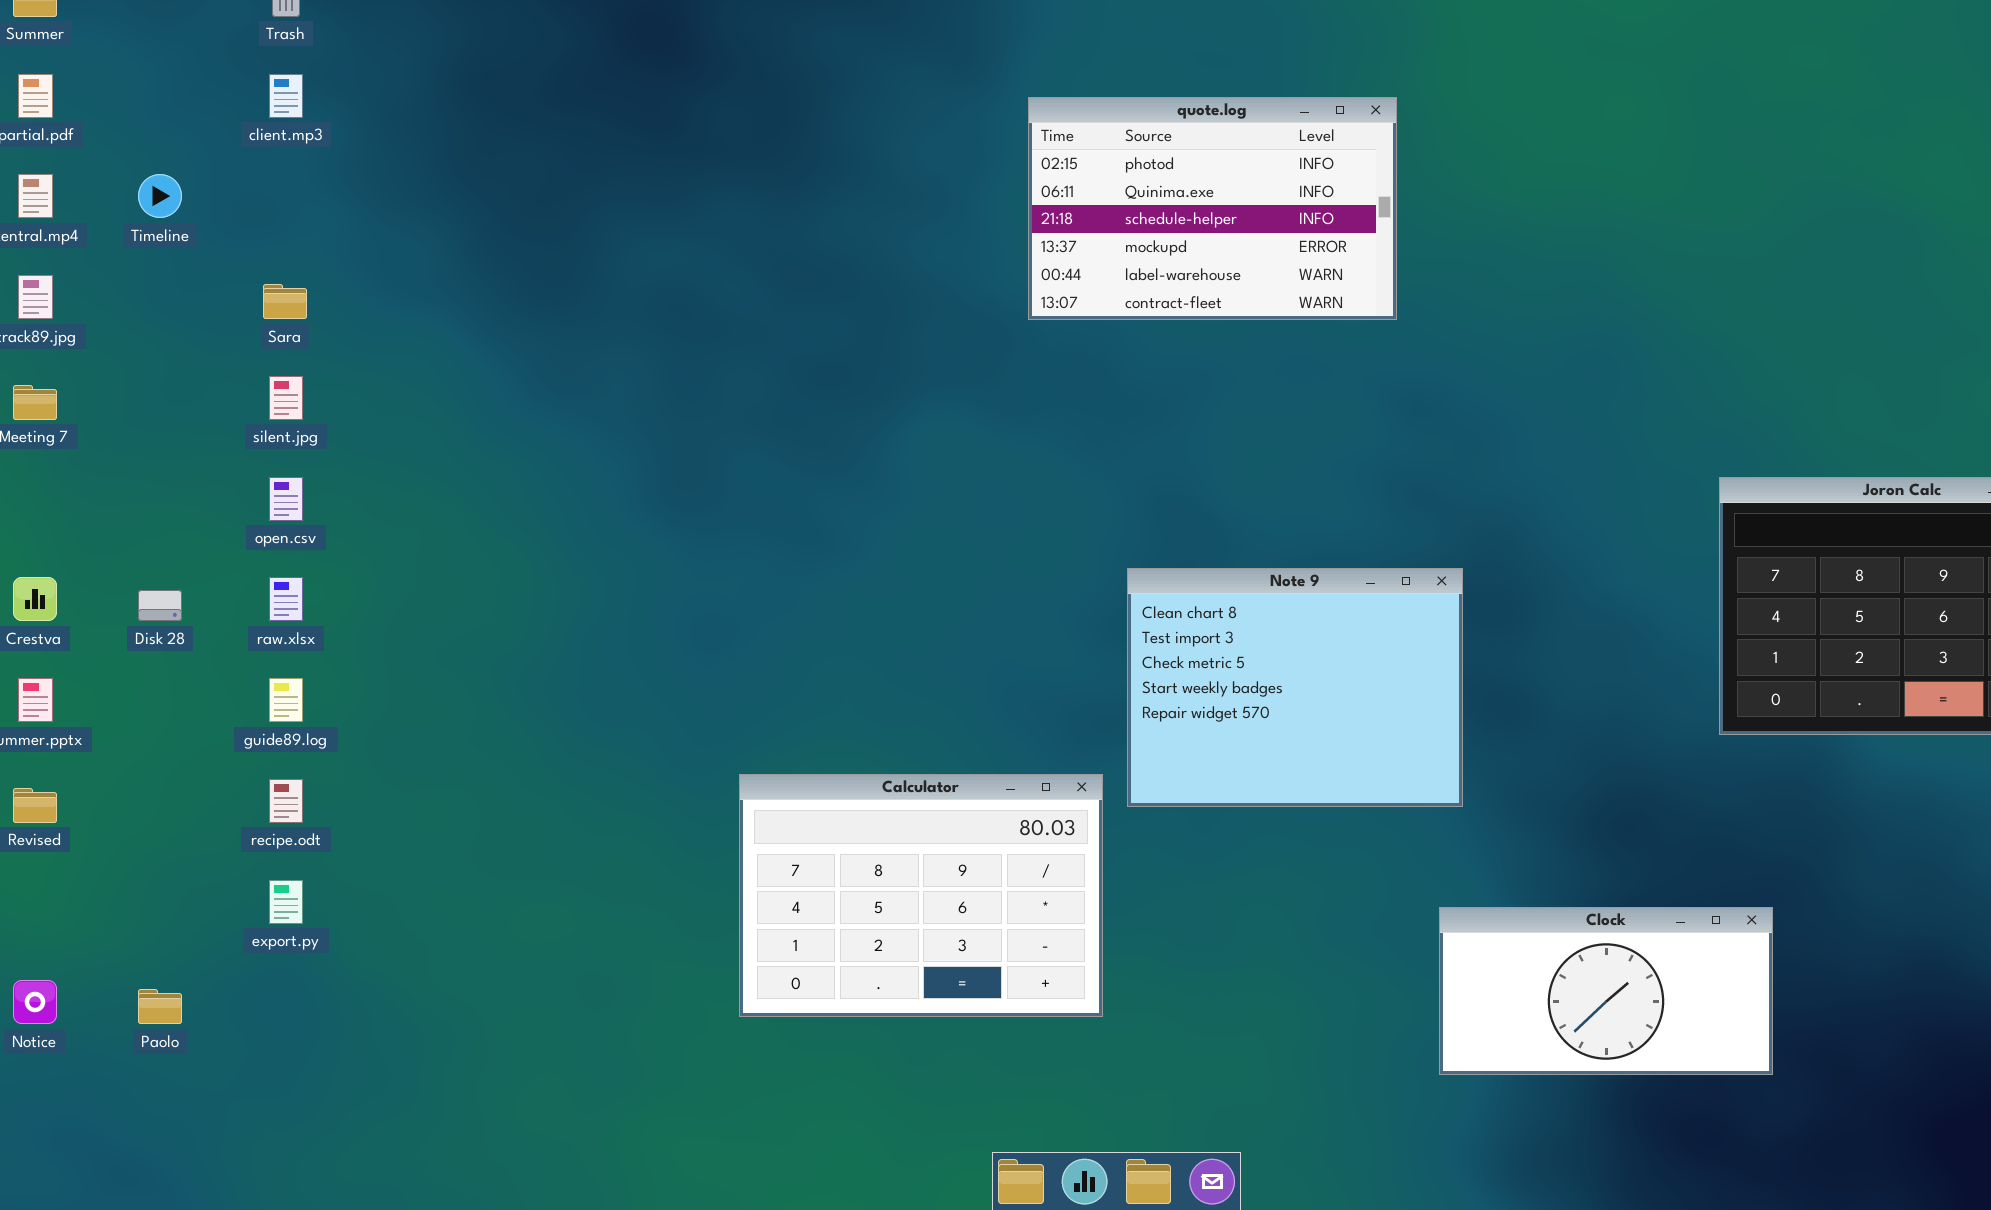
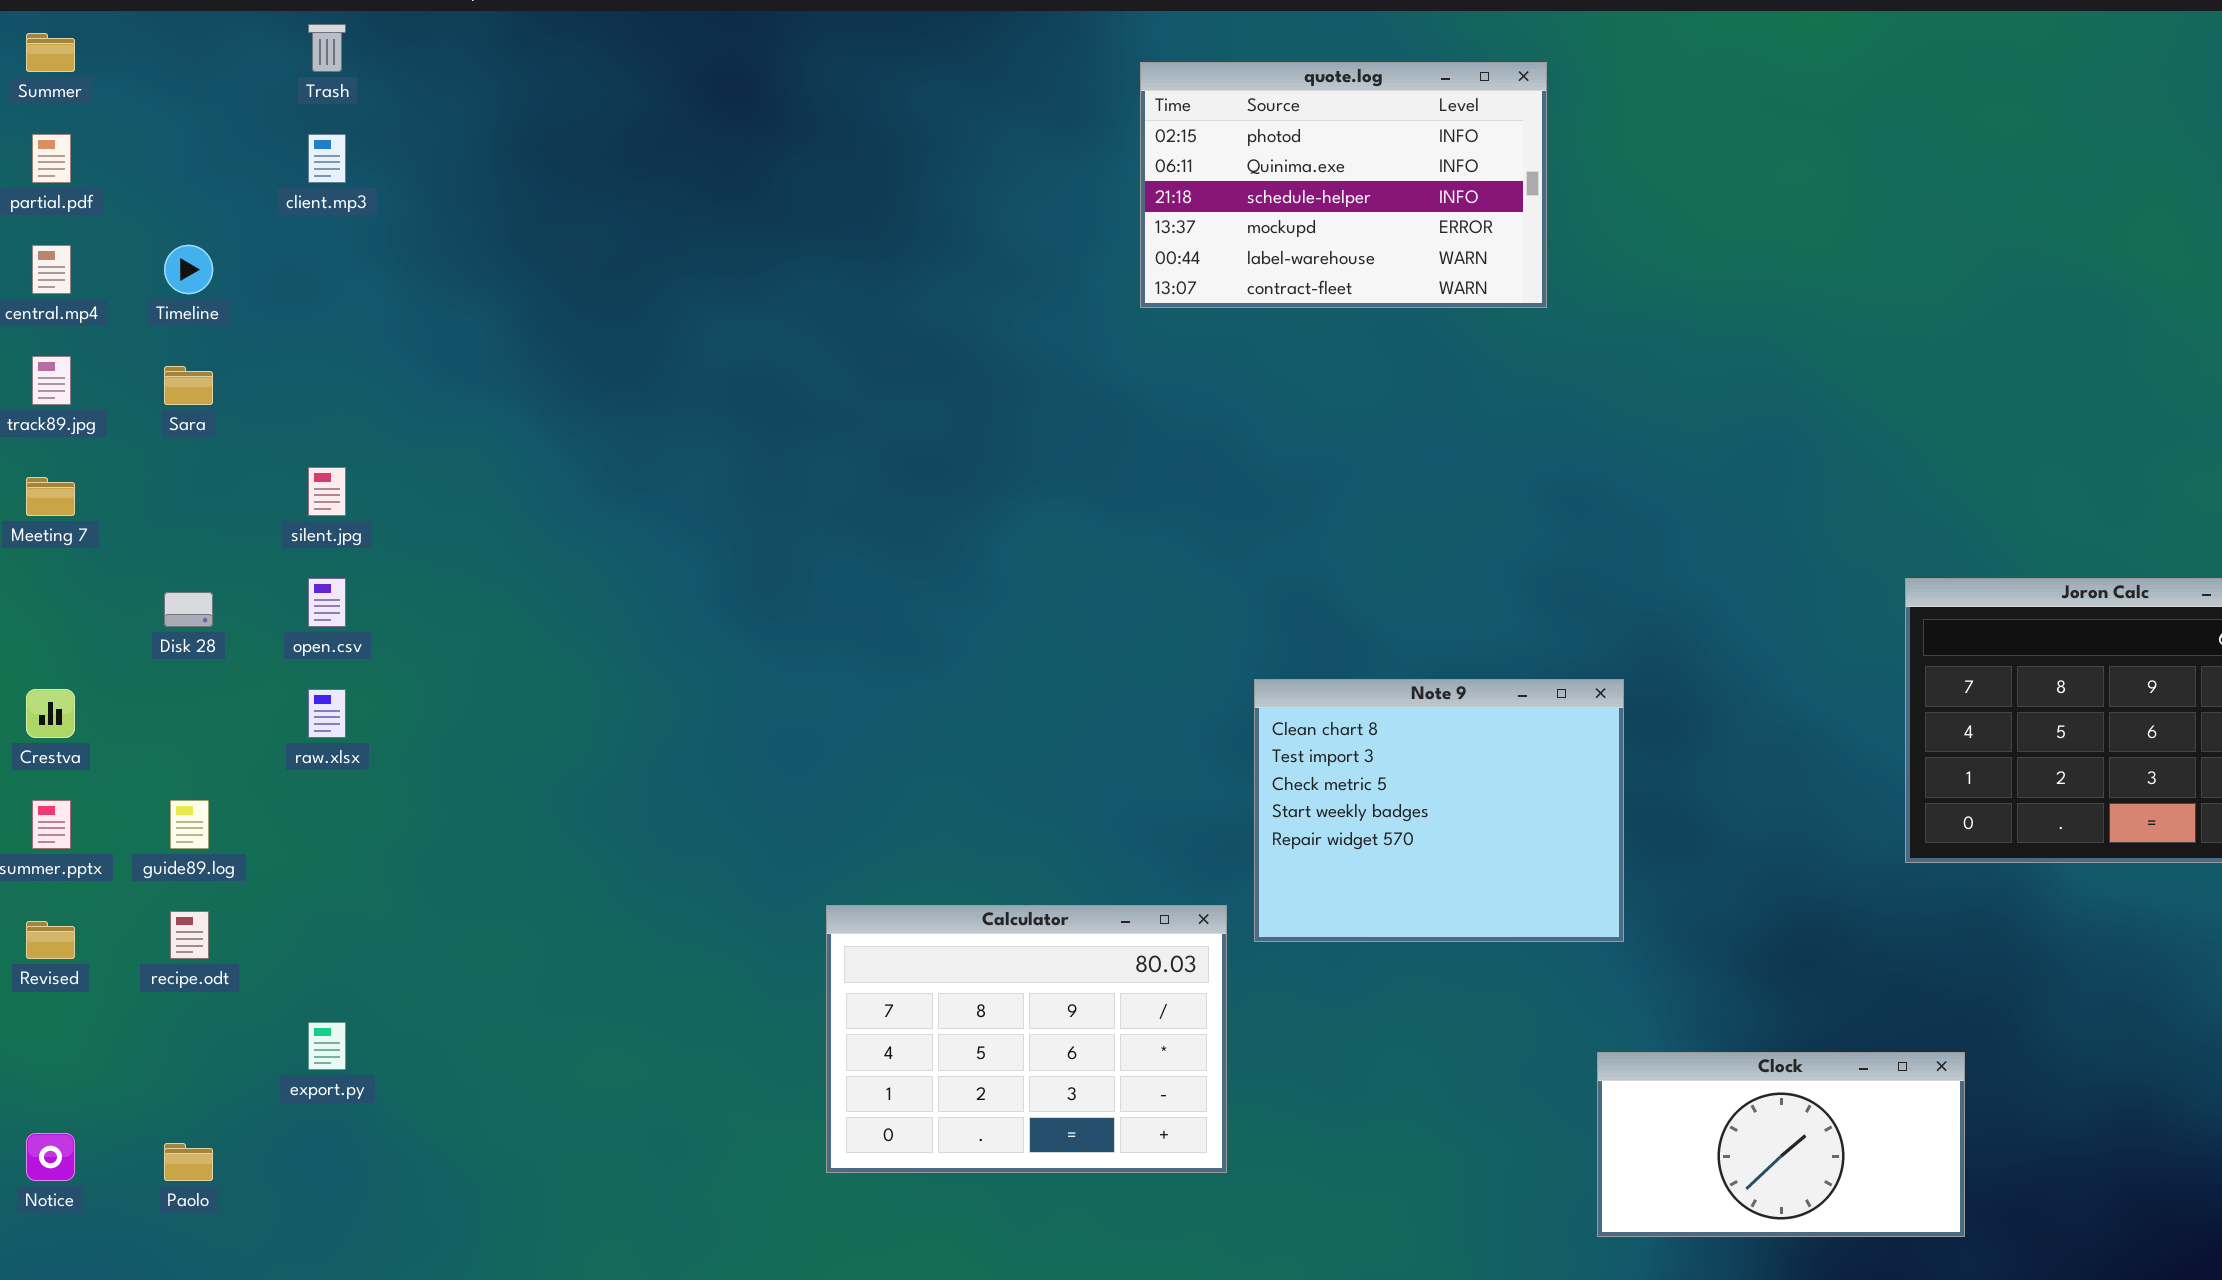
quote.log: [1028,97,1397,320] -> [1140,62,1547,308], moved
Sara: [263,284,307,319] -> [164,366,213,405], moved
Disk 28: [138,590,182,621] -> [164,592,213,627], moved
guide89.log: [269,678,303,722] -> [170,800,209,849], moved
recipe.odt: [269,779,303,823] -> [170,911,209,959], moved

